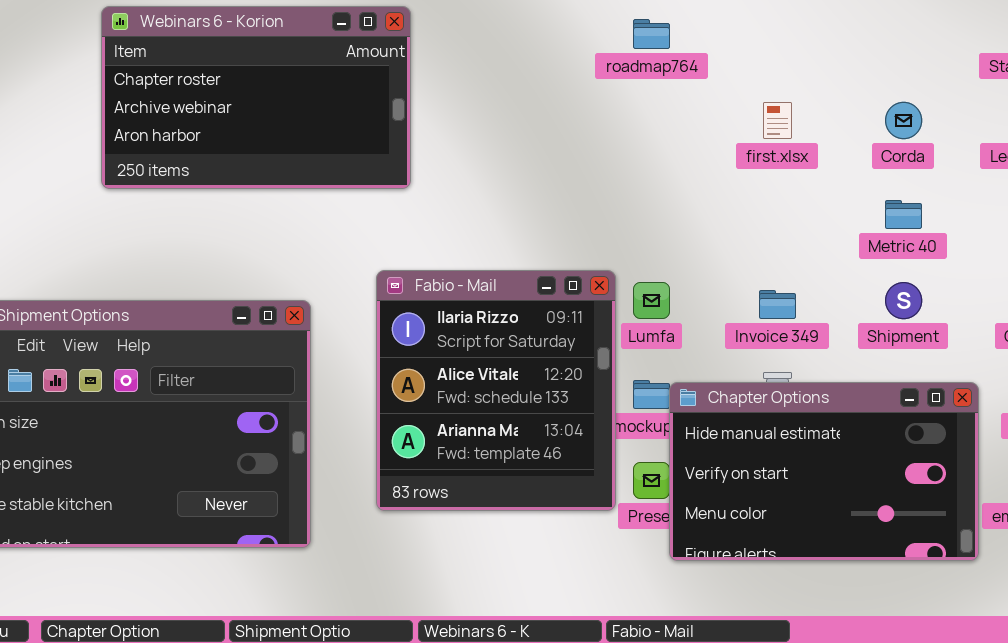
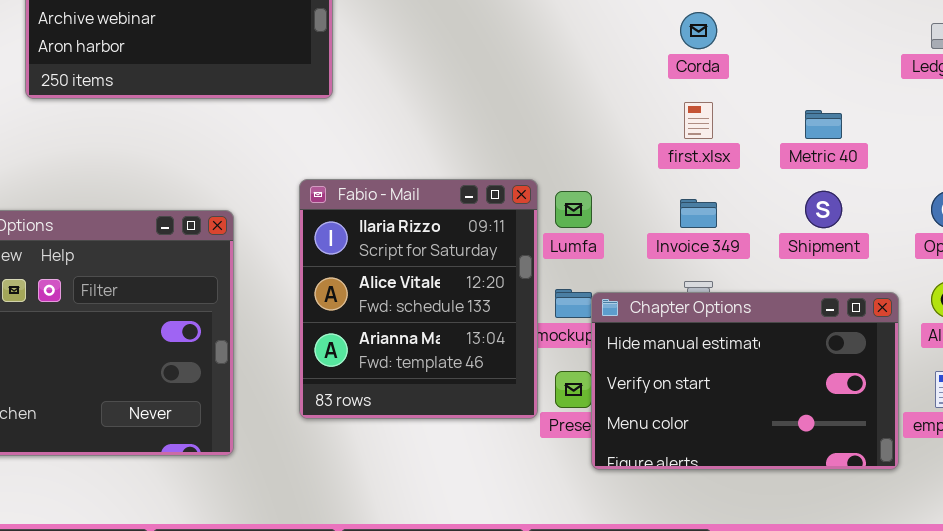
first.xlsx: [763,102,792,139] -> [684,102,713,139], moved
Corda: [885,102,922,139] -> [680,12,717,49], moved

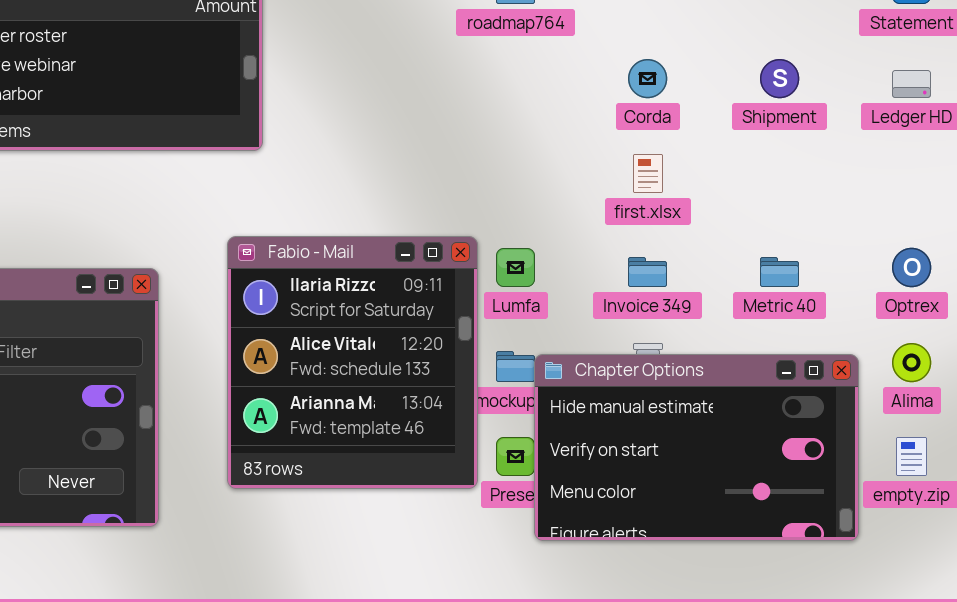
Metric 40: [805,110,842,139] -> [760,257,799,287], moved
Shipment: [805,191,842,228] -> [760,59,799,98], moved

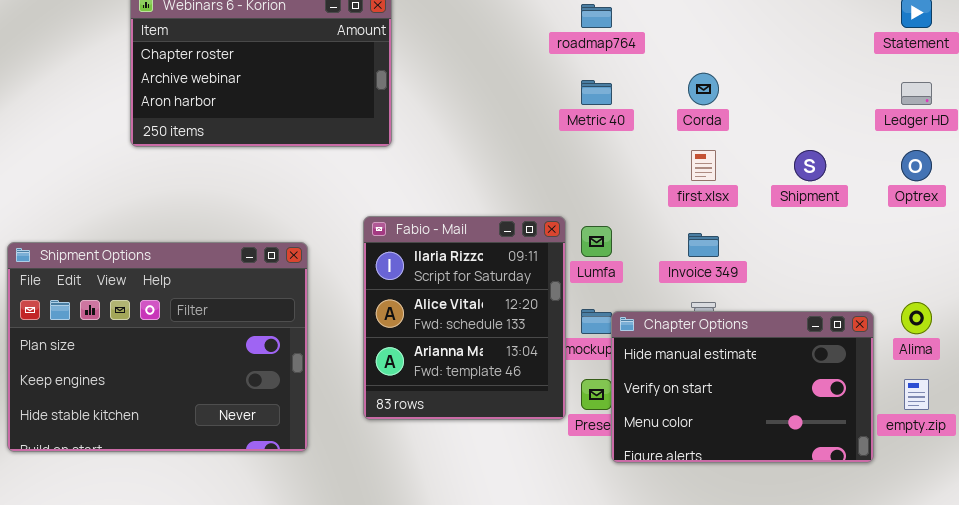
Shipment: [760,59,799,98] -> [794,150,826,181], moved
Optrex: [892,248,931,287] -> [901,150,932,181], moved
Metric 40: [760,257,799,287] -> [581,80,612,105], moved

